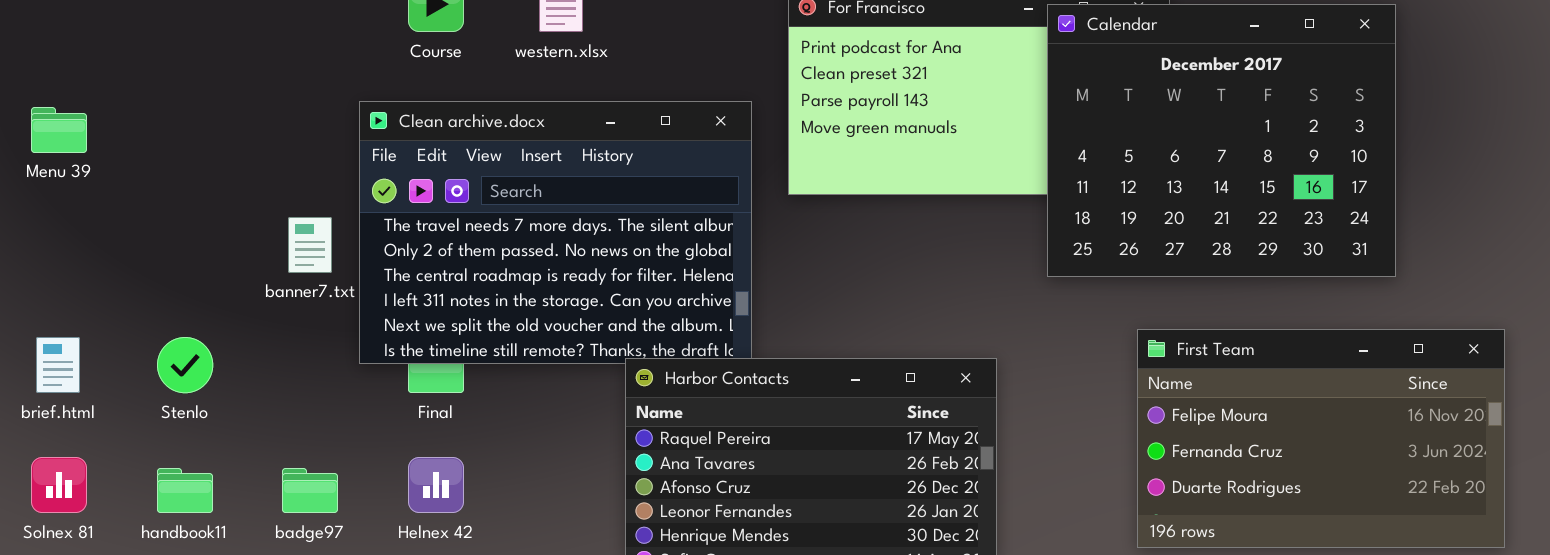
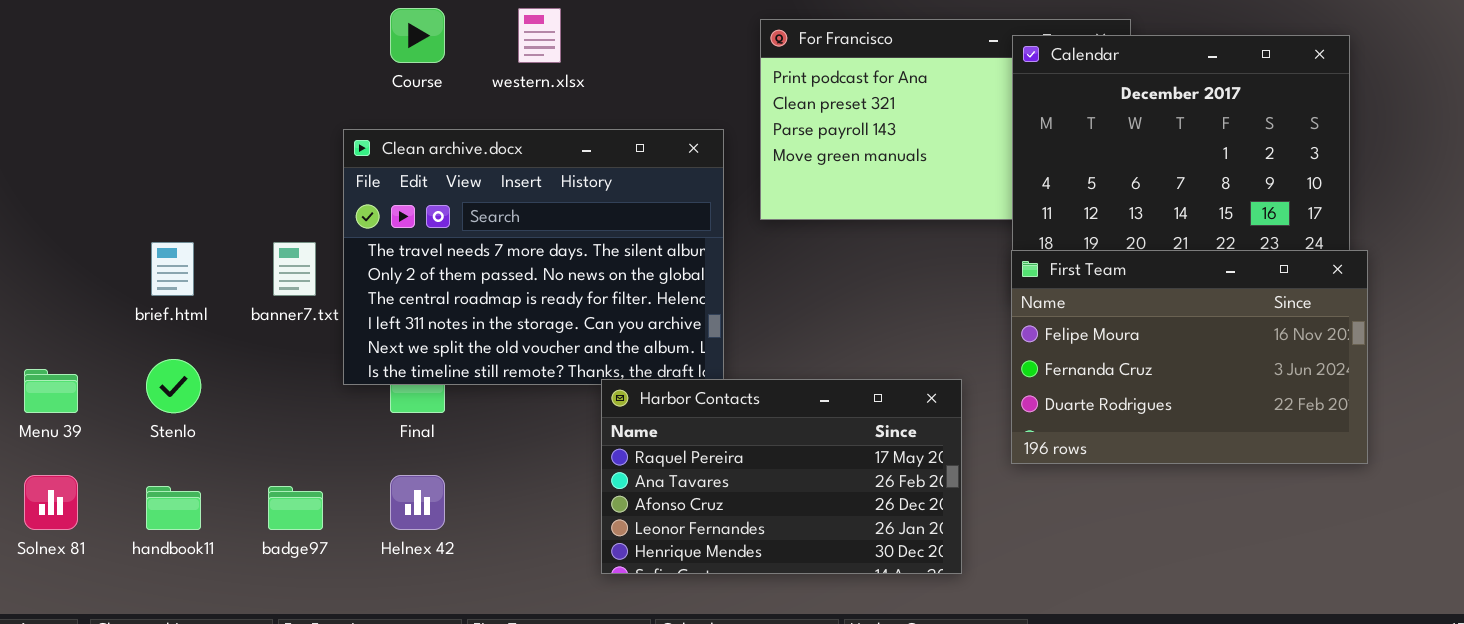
Menu 39: [31,107,87,153] -> [24,369,78,413], moved
First Team: [1137,329,1505,548] -> [1011,250,1368,464], moved
brief.html: [36,337,80,393] -> [151,242,194,296], moved

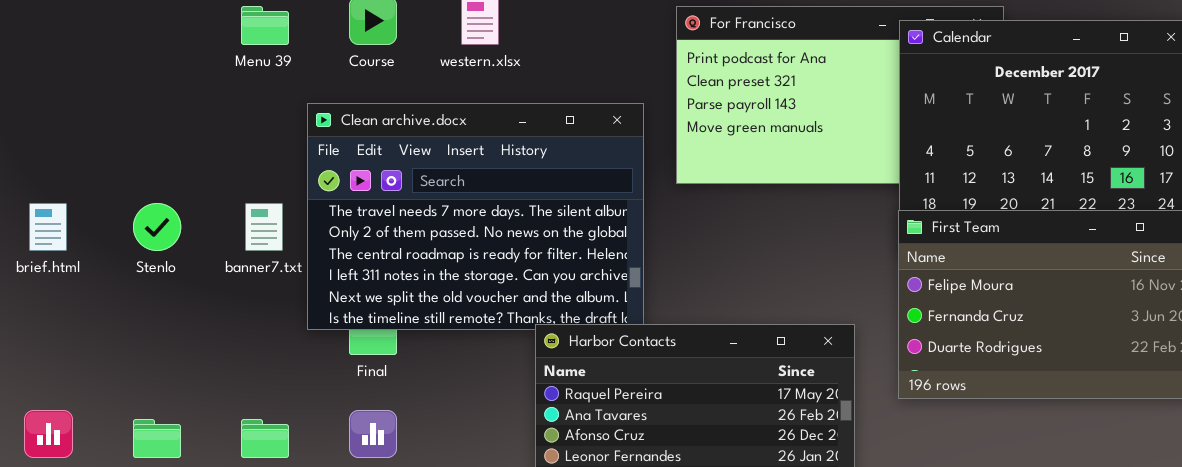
brief.html: [151,242,194,296] -> [29,203,67,251], moved
Stenlo: [146,359,201,413] -> [133,203,181,251], moved
Menu 39: [24,369,78,413] -> [241,6,289,45], moved

